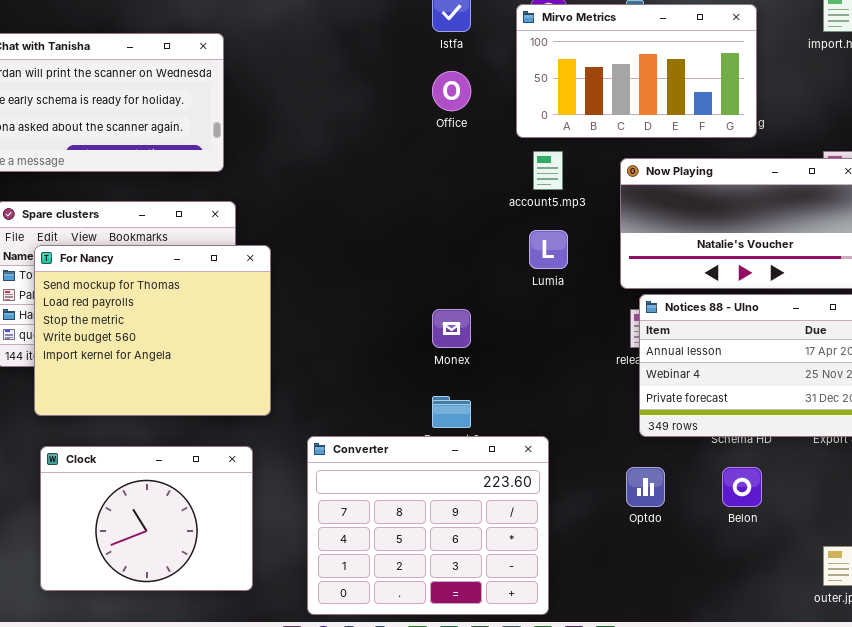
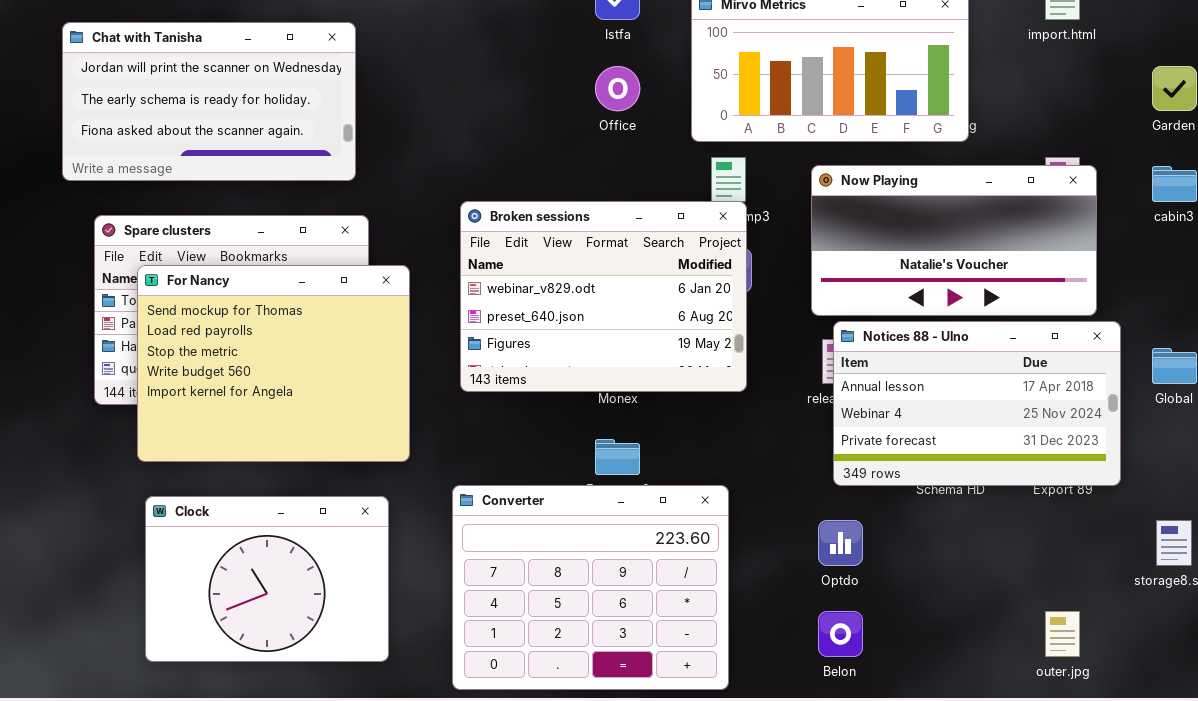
Broken sessions: none -> [460,201,747,392], opened
Belon: [722,467,762,507] -> [818,611,863,657], moved

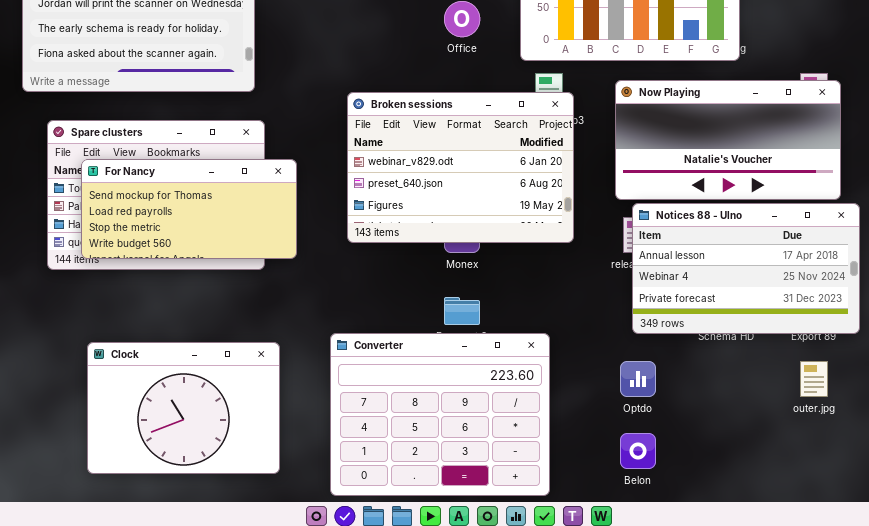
Broken sessions: [460,201,747,392] -> [347,92,574,243], moved
For Nancy: [137,265,410,462] -> [81,159,297,259], resized
outer.jpg: [1045,611,1080,657] -> [800,361,828,397], moved

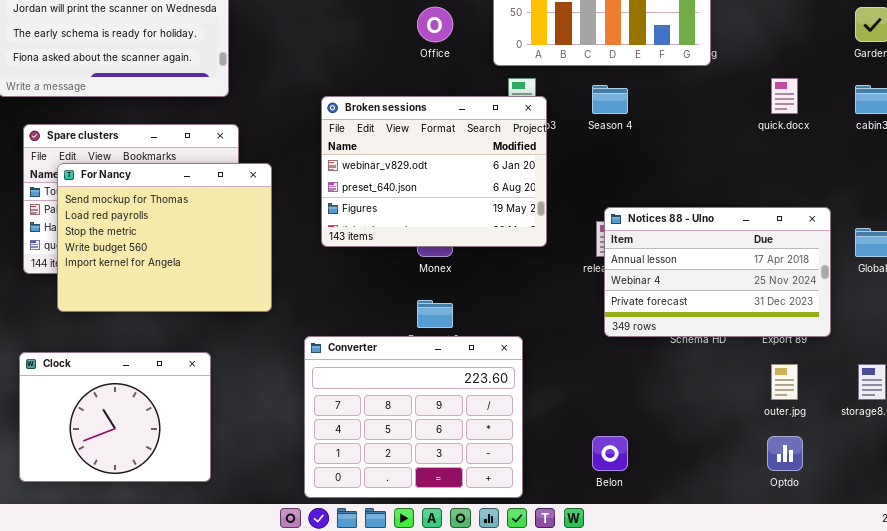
Now Playing: [615,80,841,200] -> none, closed
For Nancy: [81,159,297,259] -> [57,163,272,312], resized
Clock: [87,342,280,474] -> [19,352,211,482], moved
Optdo: [620,361,656,397] -> [767,436,803,471], moved

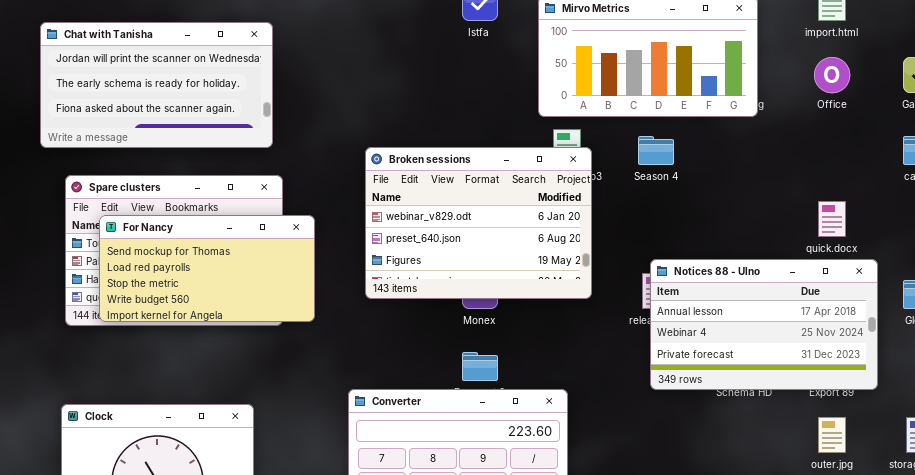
Office: [417,7,453,42] -> [814,57,850,93], moved
quick.docx: [771,78,798,114] -> [818,201,846,237], moved
For Nancy: [57,163,272,312] -> [99,215,315,322], resized

